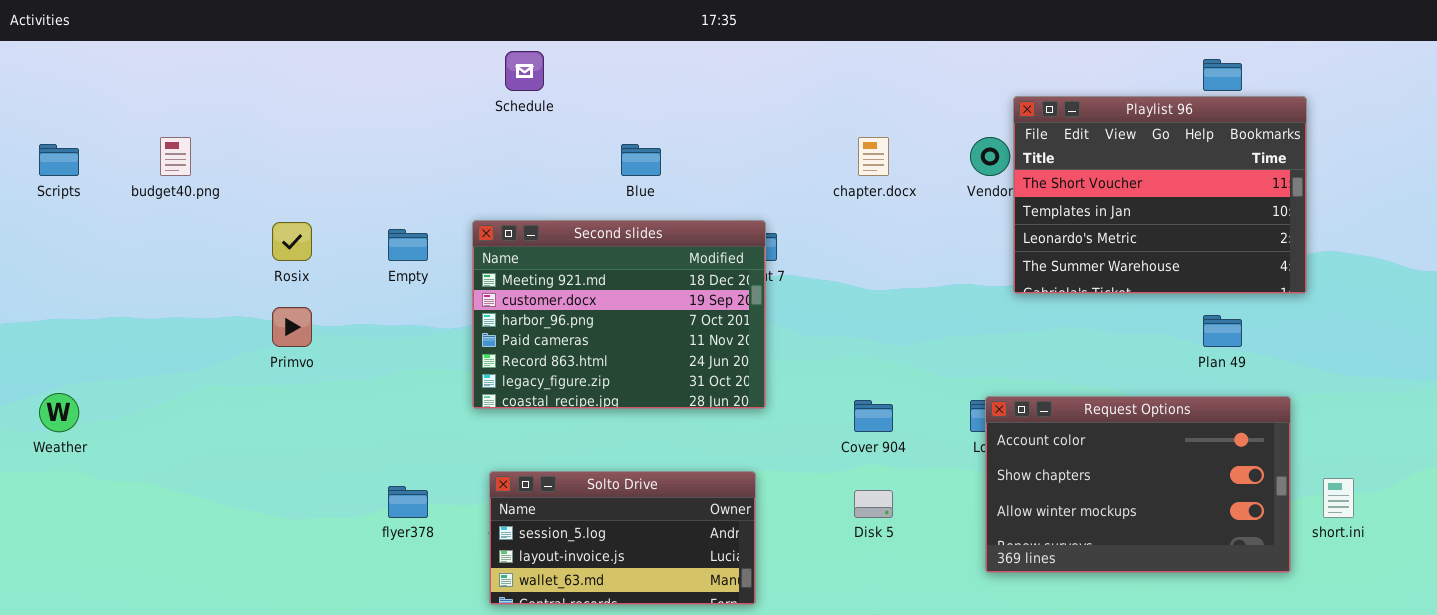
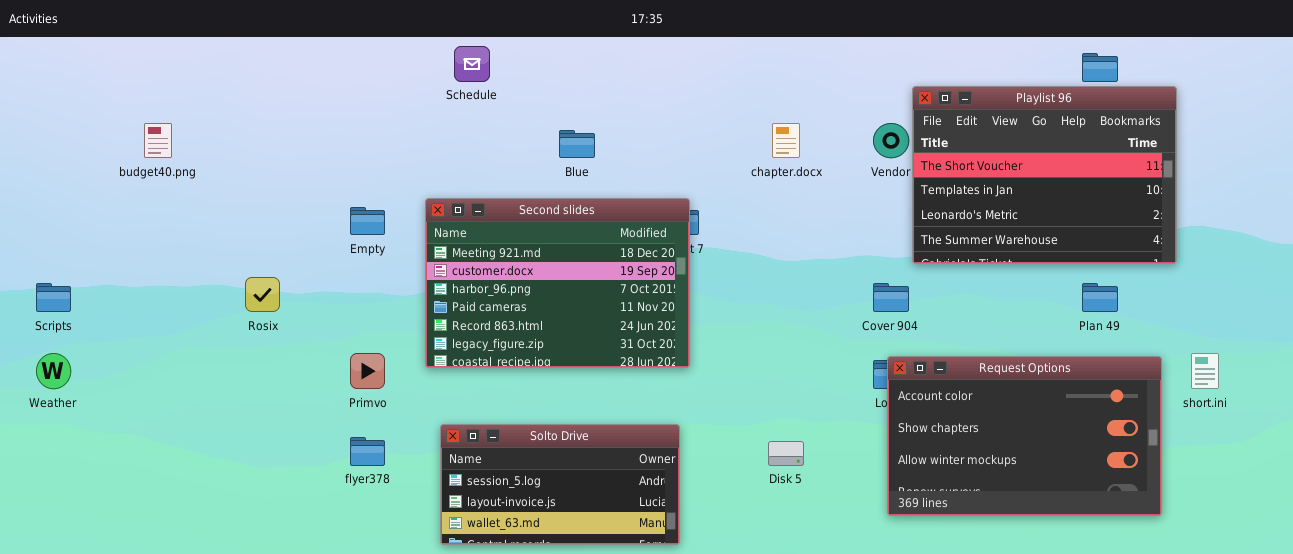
Scripts: [39,144,79,176] -> [36,283,71,312], moved
Rosix: [272,222,312,261] -> [245,277,280,312], moved
Primvo: [272,307,312,347] -> [350,353,385,389], moved
Cover 904: [854,400,893,432] -> [873,283,909,312], moved
short.ini: [1323,478,1354,518] -> [1191,353,1219,389], moved

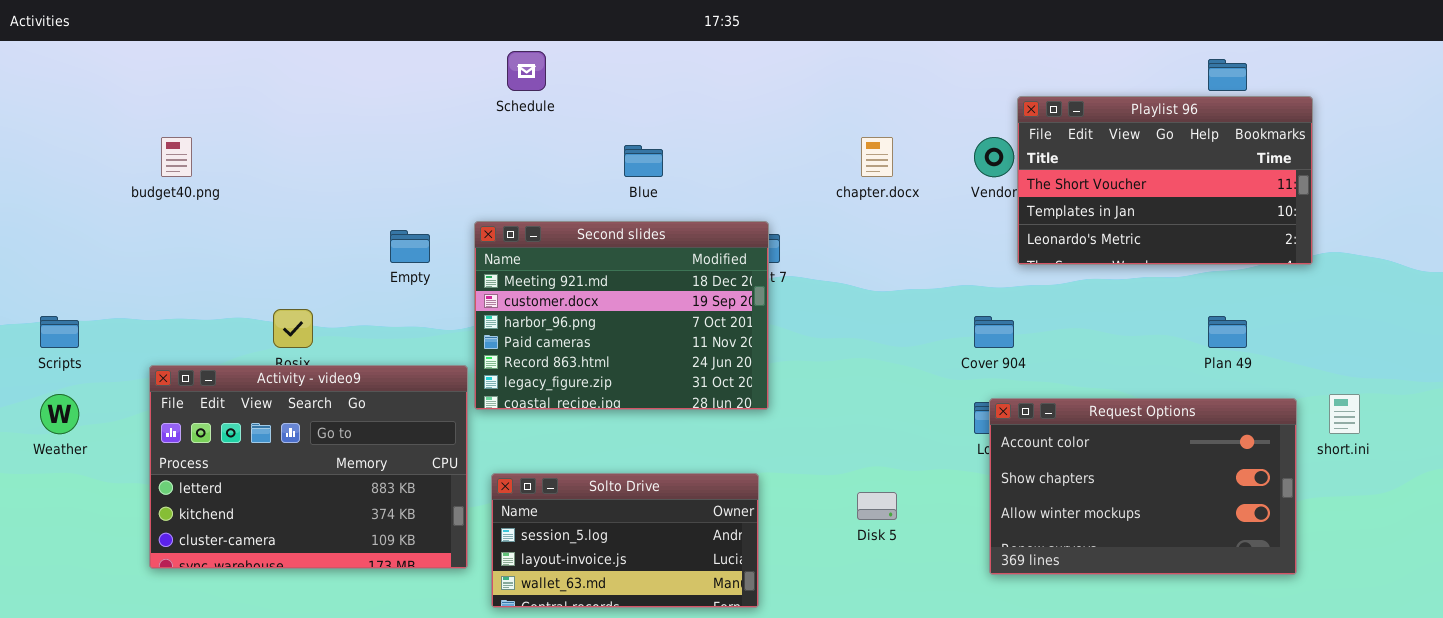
Playlist 96: [912,86,1177,264] -> [1017,96,1313,265], resized
Activity - video9: none -> [149,365,468,569], opened

